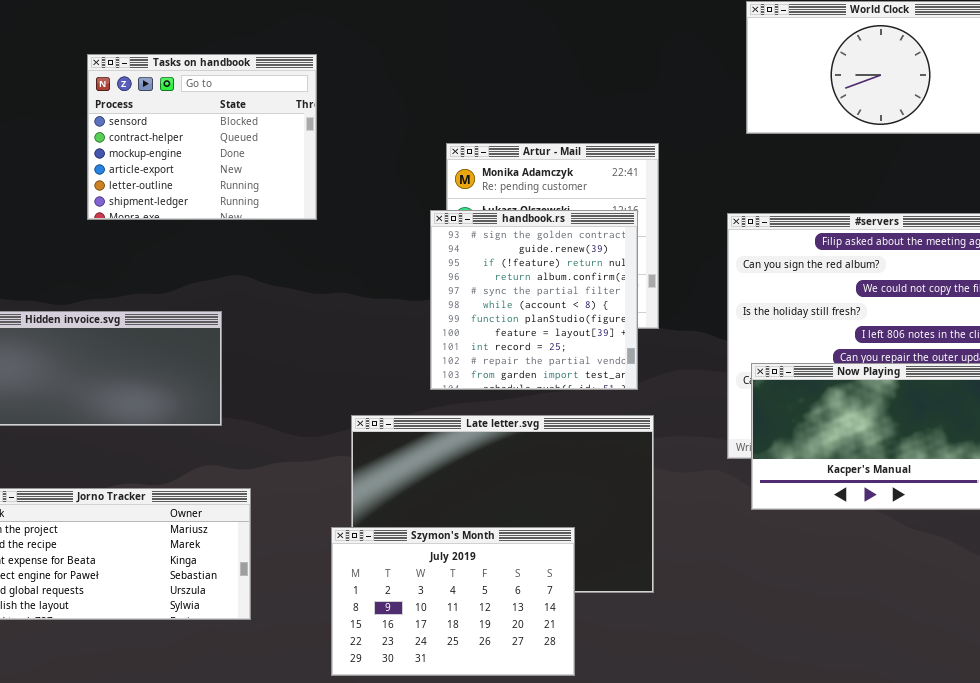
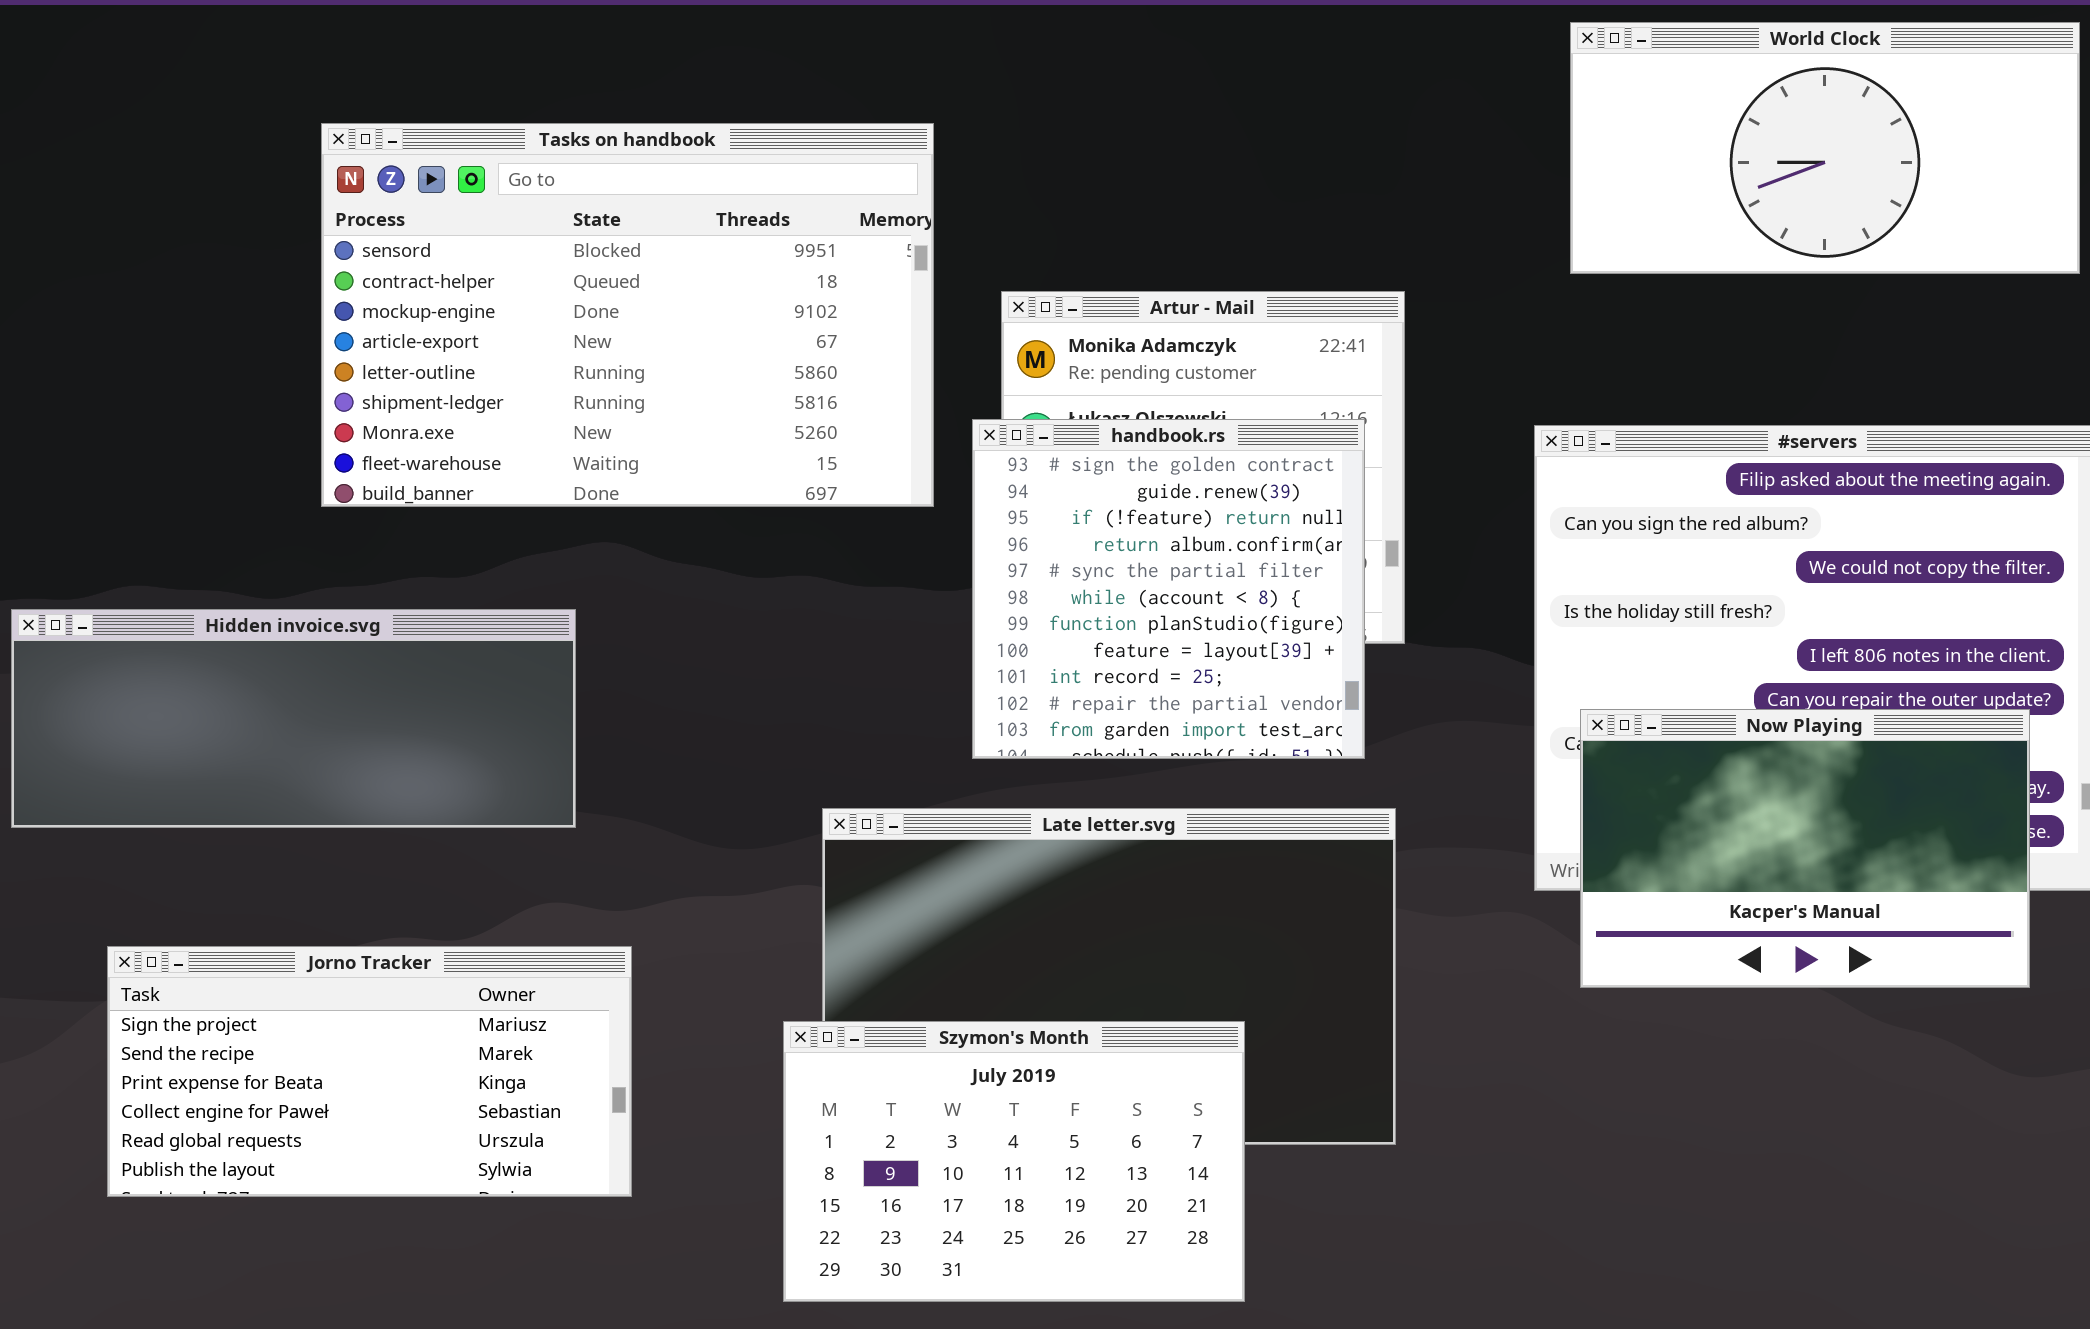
Tasks on handbook: [87,54,317,220] -> [321,123,934,507], resized

